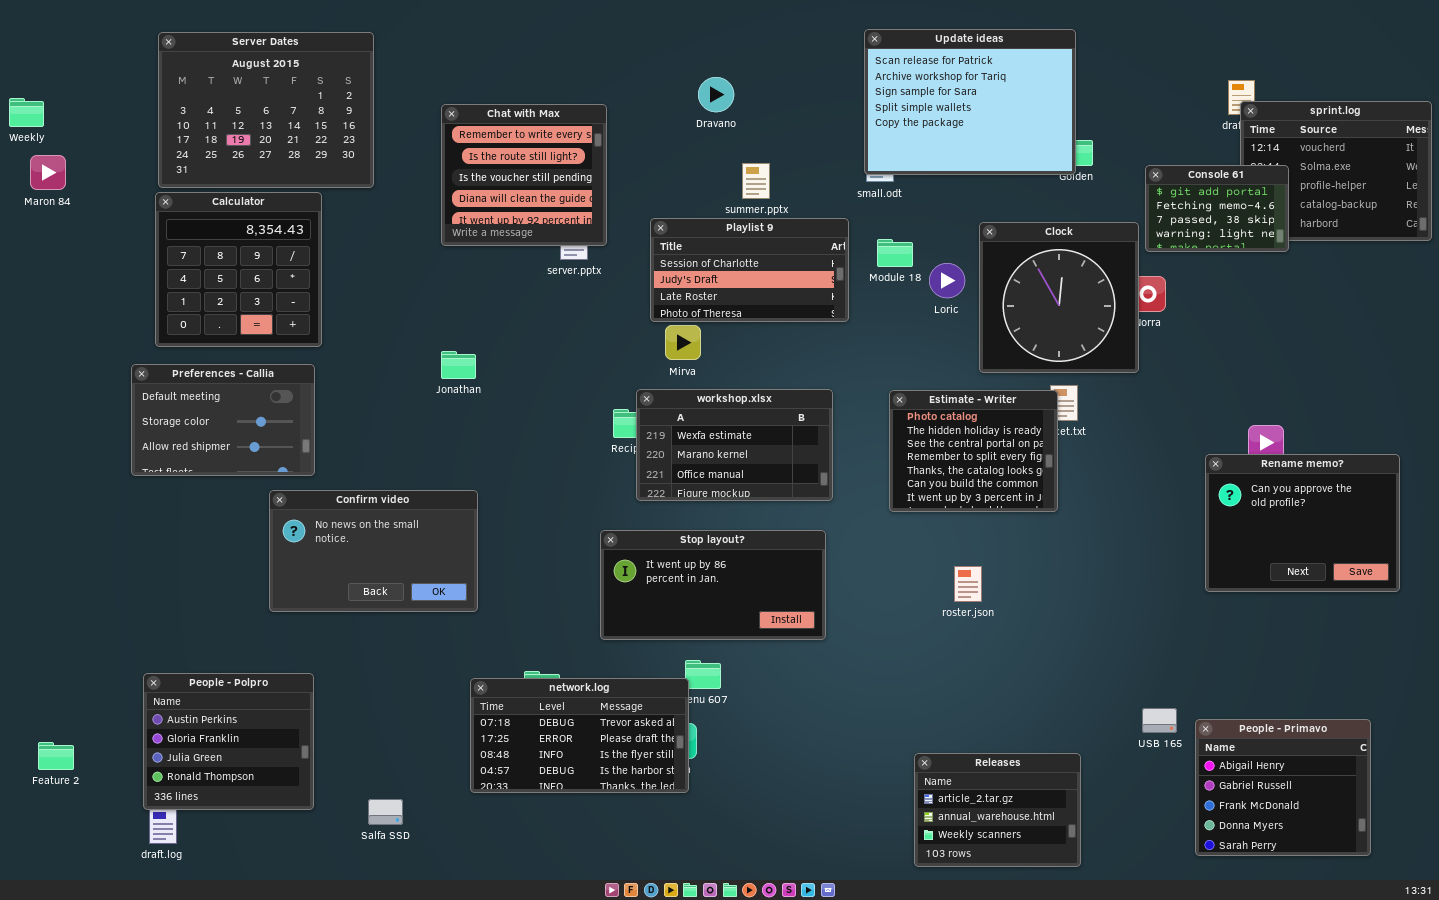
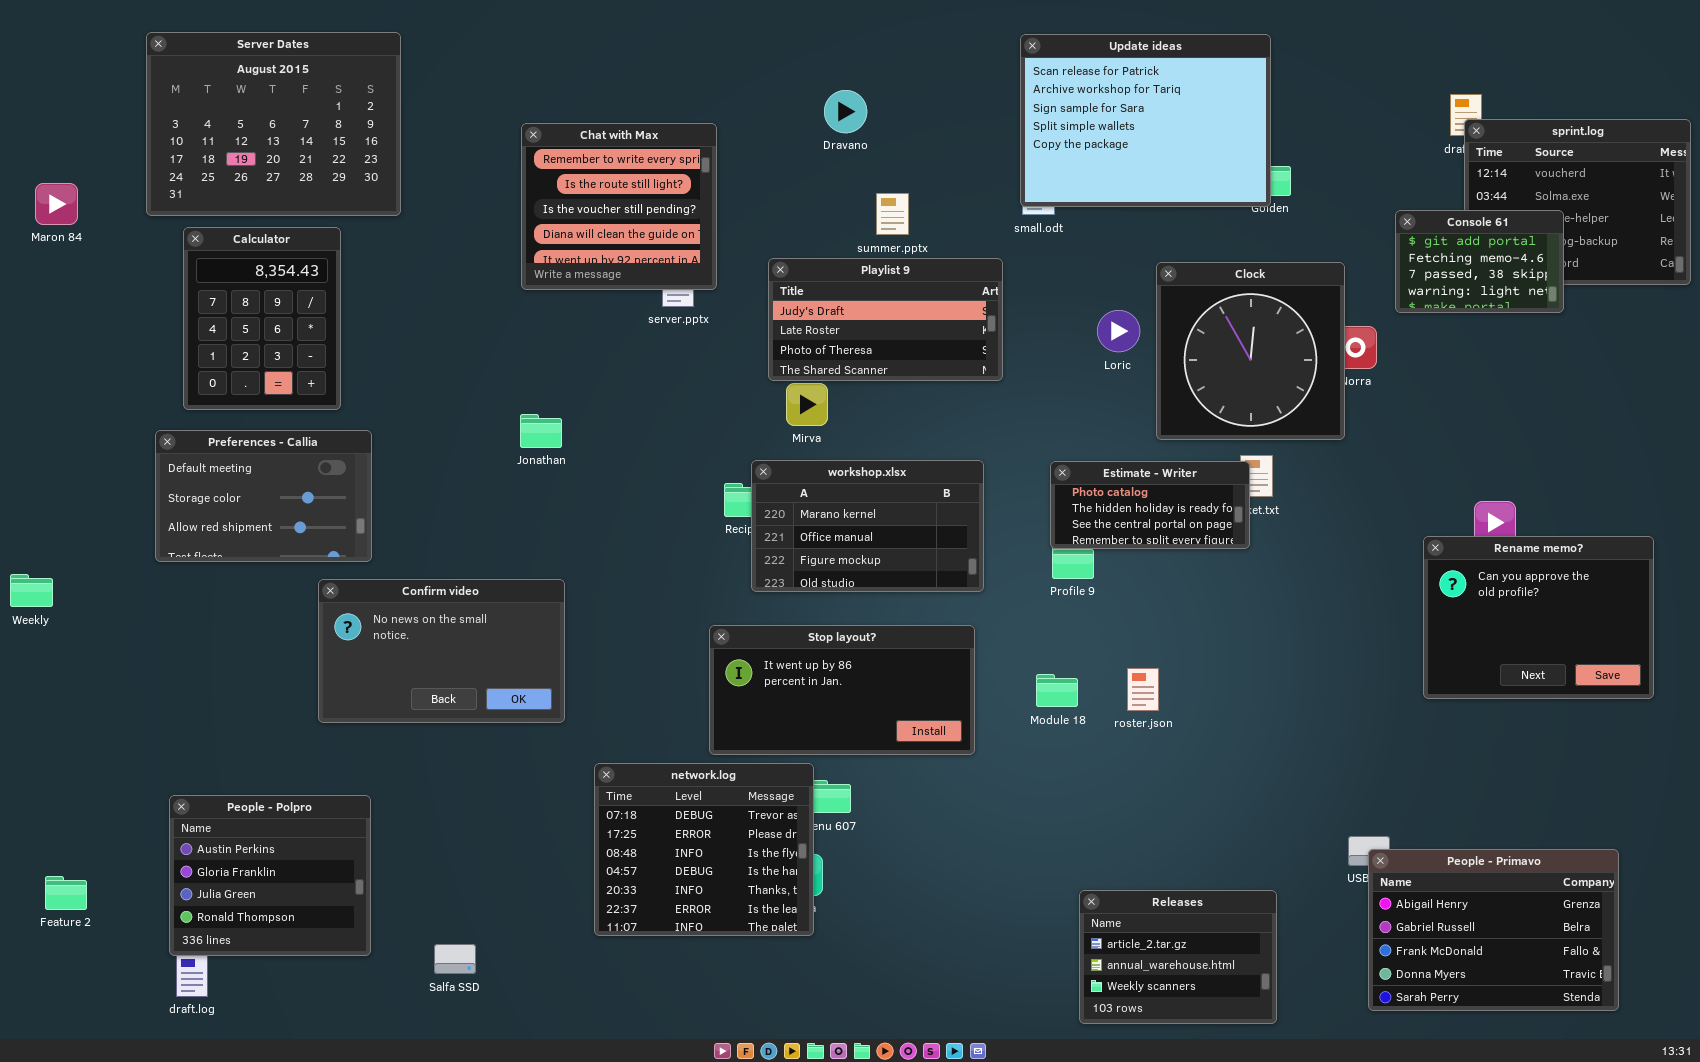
Server Dates: [158,32,374,188] -> [146,32,401,216], moved
Weekly: [9,98,44,127] -> [10,574,53,607], moved
Console 61: [1145,165,1289,252] -> [1395,210,1564,313], moved
Calculator: [155,192,322,347] -> [183,227,341,410], resized
Playlist 9: [650,218,849,322] -> [768,258,1003,381], scrolled down 1 row
Module 18: [877,239,913,267] -> [1036,674,1078,707], moved
workshop.xlsx: [636,389,833,501] -> [751,460,984,592], scrolled down 1 row
Estimate - Writer: [889,390,1058,512] -> [1050,461,1250,549], resized
network.log: [470,678,689,793] -> [594,763,814,936], resized
People - Primavo: [1195,719,1371,856] -> [1368,849,1619,1011], resized

